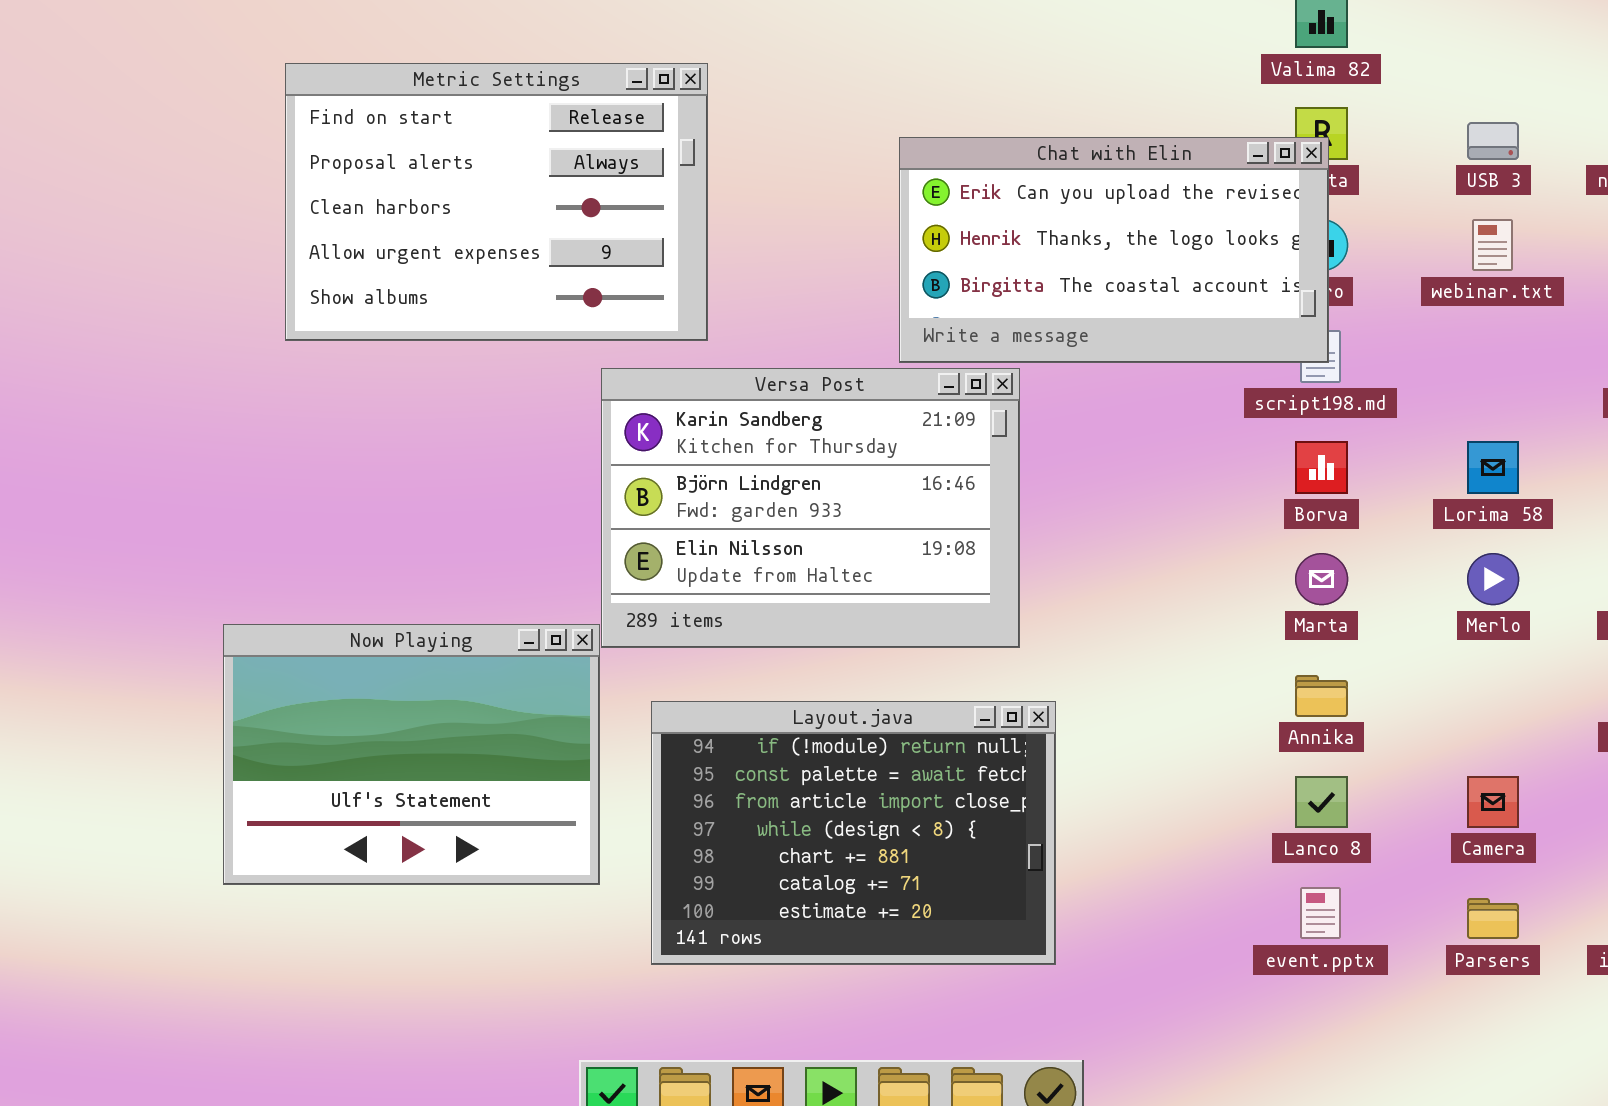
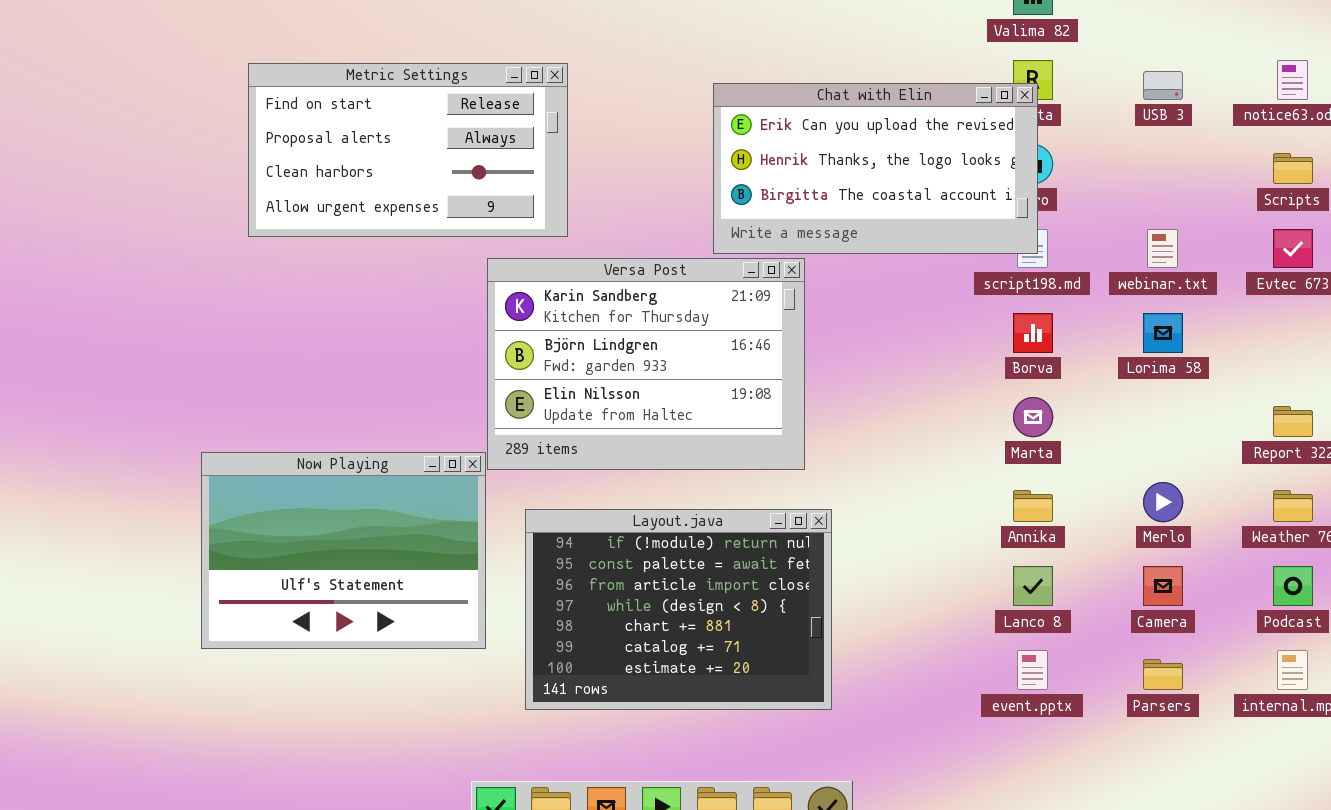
Metric Settings: [285,63,708,341] -> [248,63,568,237], resized
webinar.txt: [1472,219,1513,271] -> [1147,229,1178,268], moved
Merlo: [1467,553,1519,605] -> [1143,482,1183,522], moved

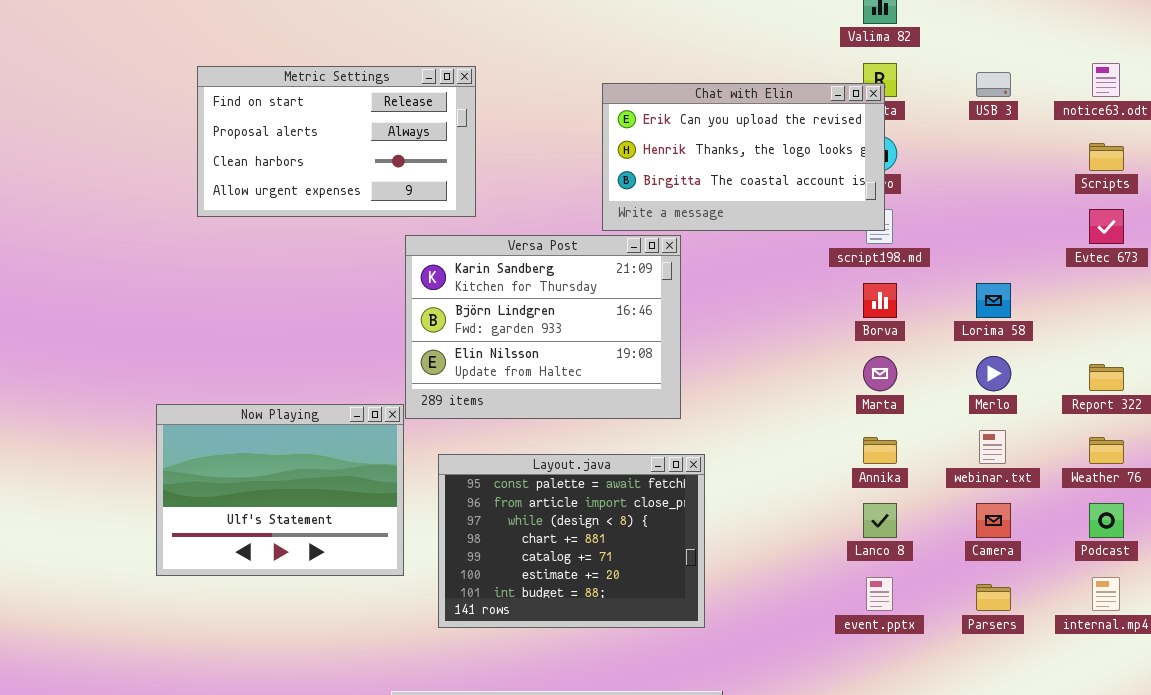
webinar.txt: [1147,229,1178,268] -> [979,430,1006,464], moved
Merlo: [1143,482,1183,522] -> [976,356,1011,391], moved
Layout.java: [525,509,832,710] -> [438,454,705,628], scrolled down 1 row

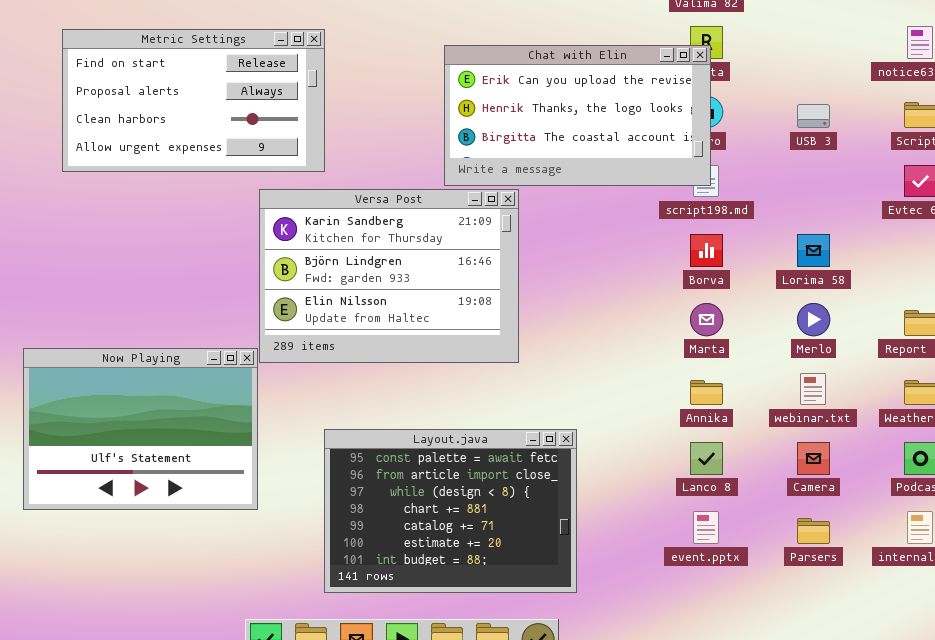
USB 3: [976,72,1011,97] -> [797,104,830,128], moved
Layout.java: [438,454,705,628] -> [324,429,577,593], moved

